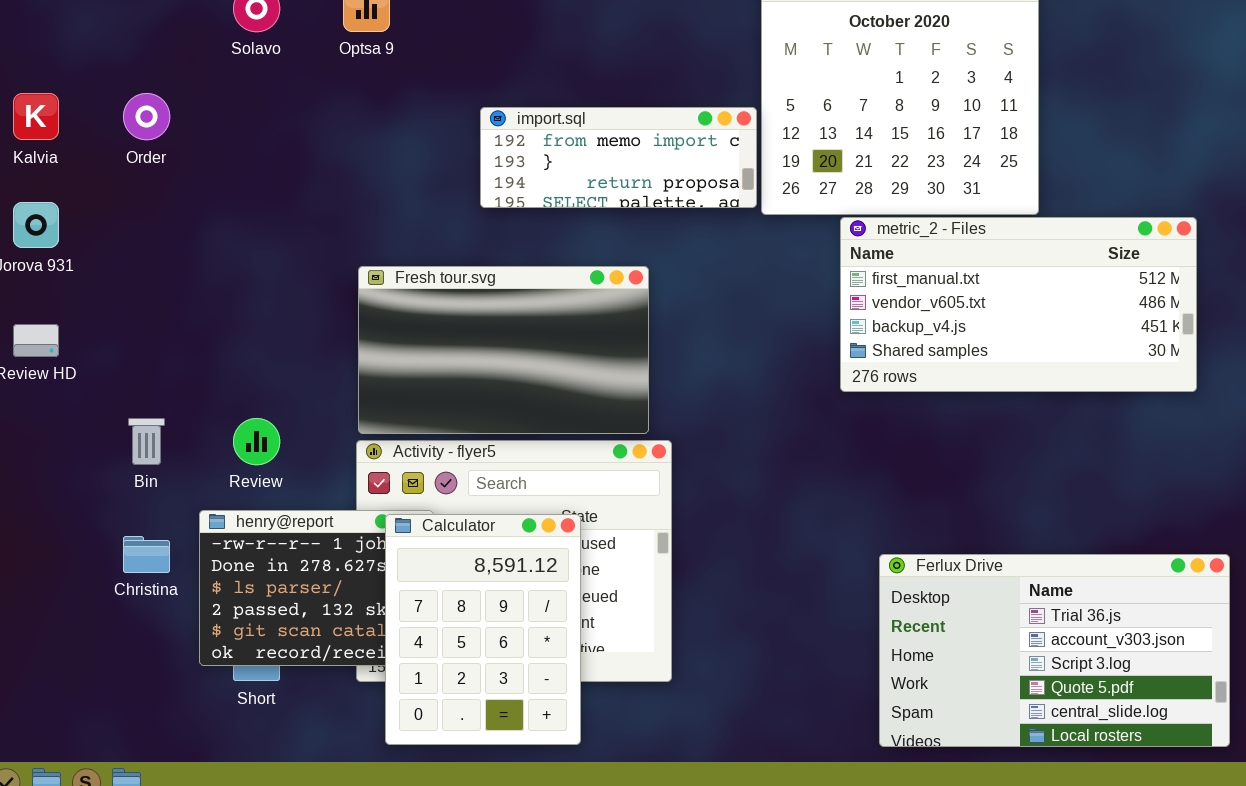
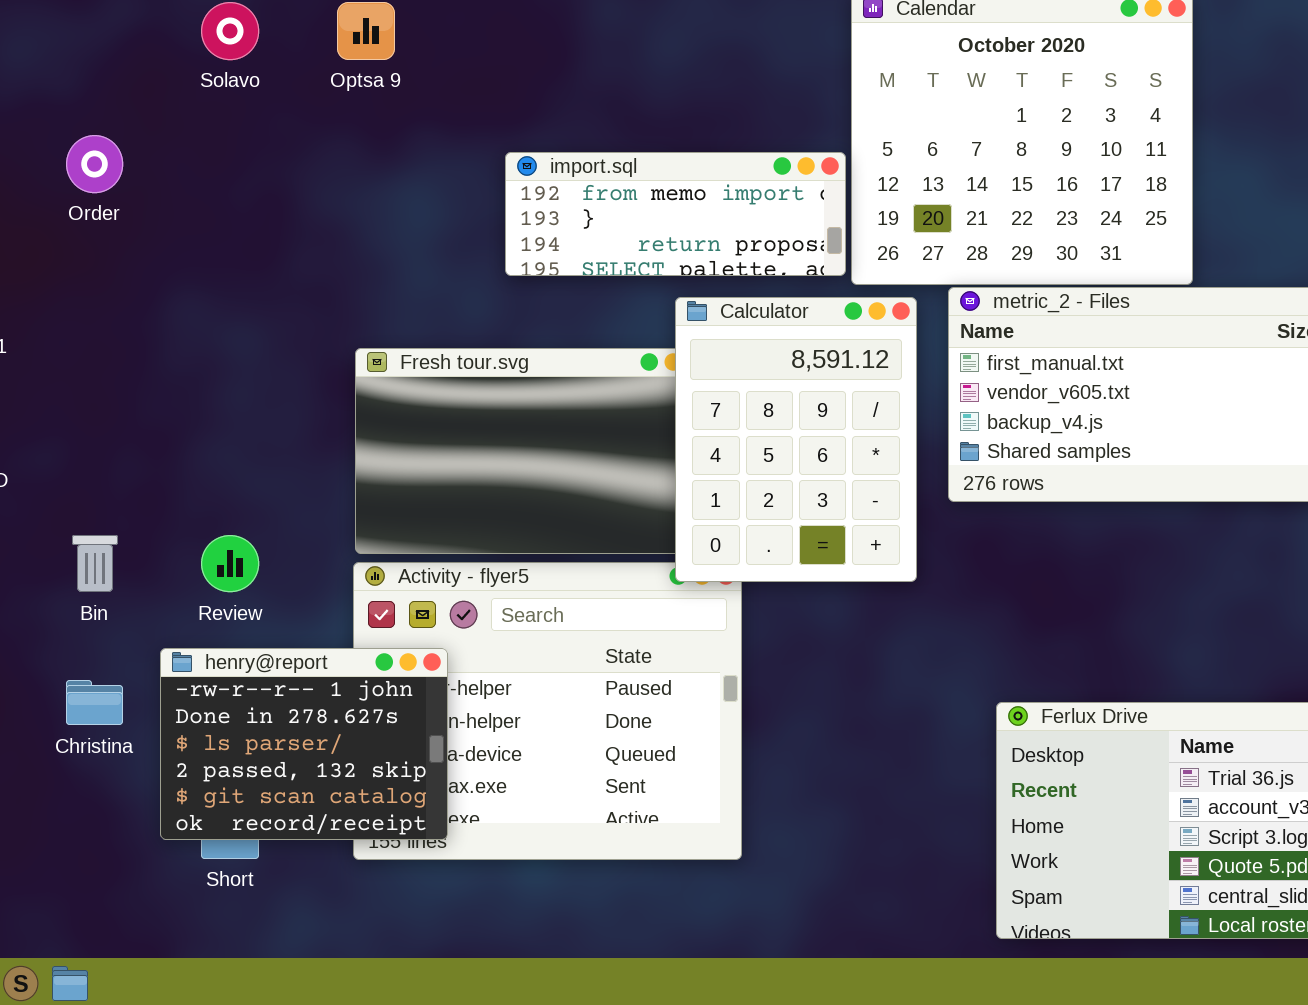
Calculator: [385,514,581,745] -> [675,297,917,582], moved

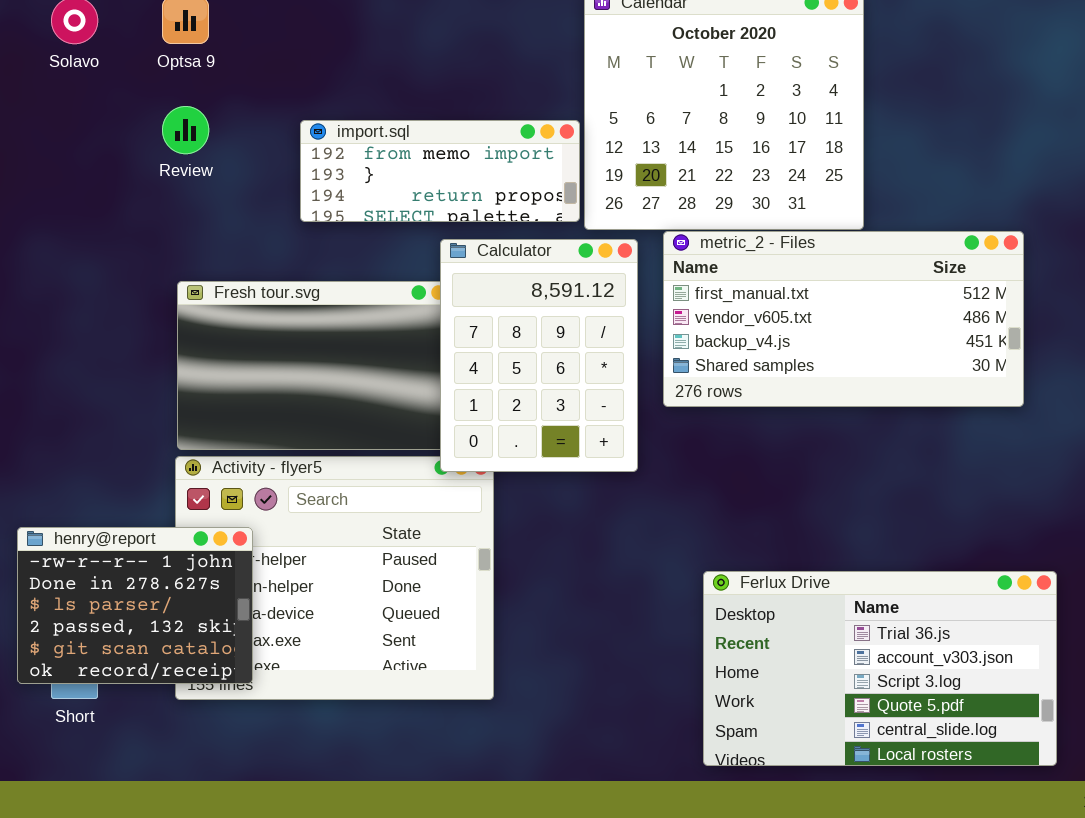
Review: [201,535,259,592] -> [162,106,209,154], moved

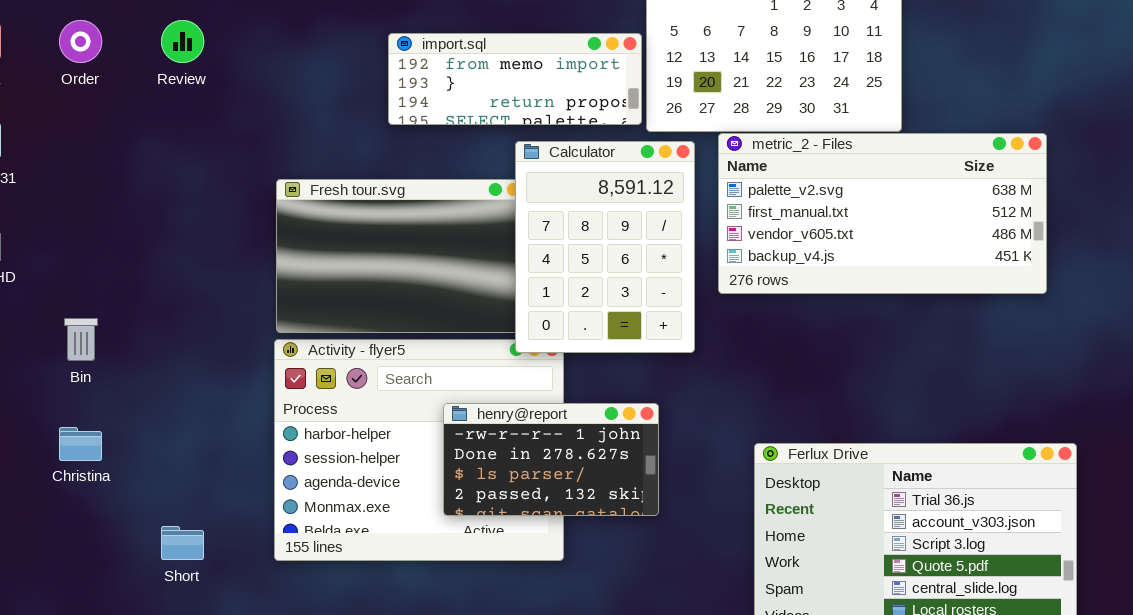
Review: [162,106,209,154] -> [161,20,204,63], moved
metric_2 - Files: [663,231,1024,407] -> [718,133,1047,294], scrolled up 1 row
henry@report: [17,527,253,684] -> [443,403,659,516], moved, resized

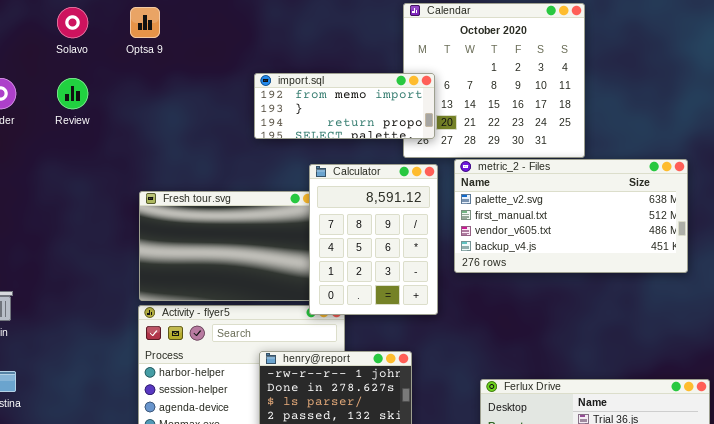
import.sql: [388,33,642,125] -> [254,73,435,139], moved

